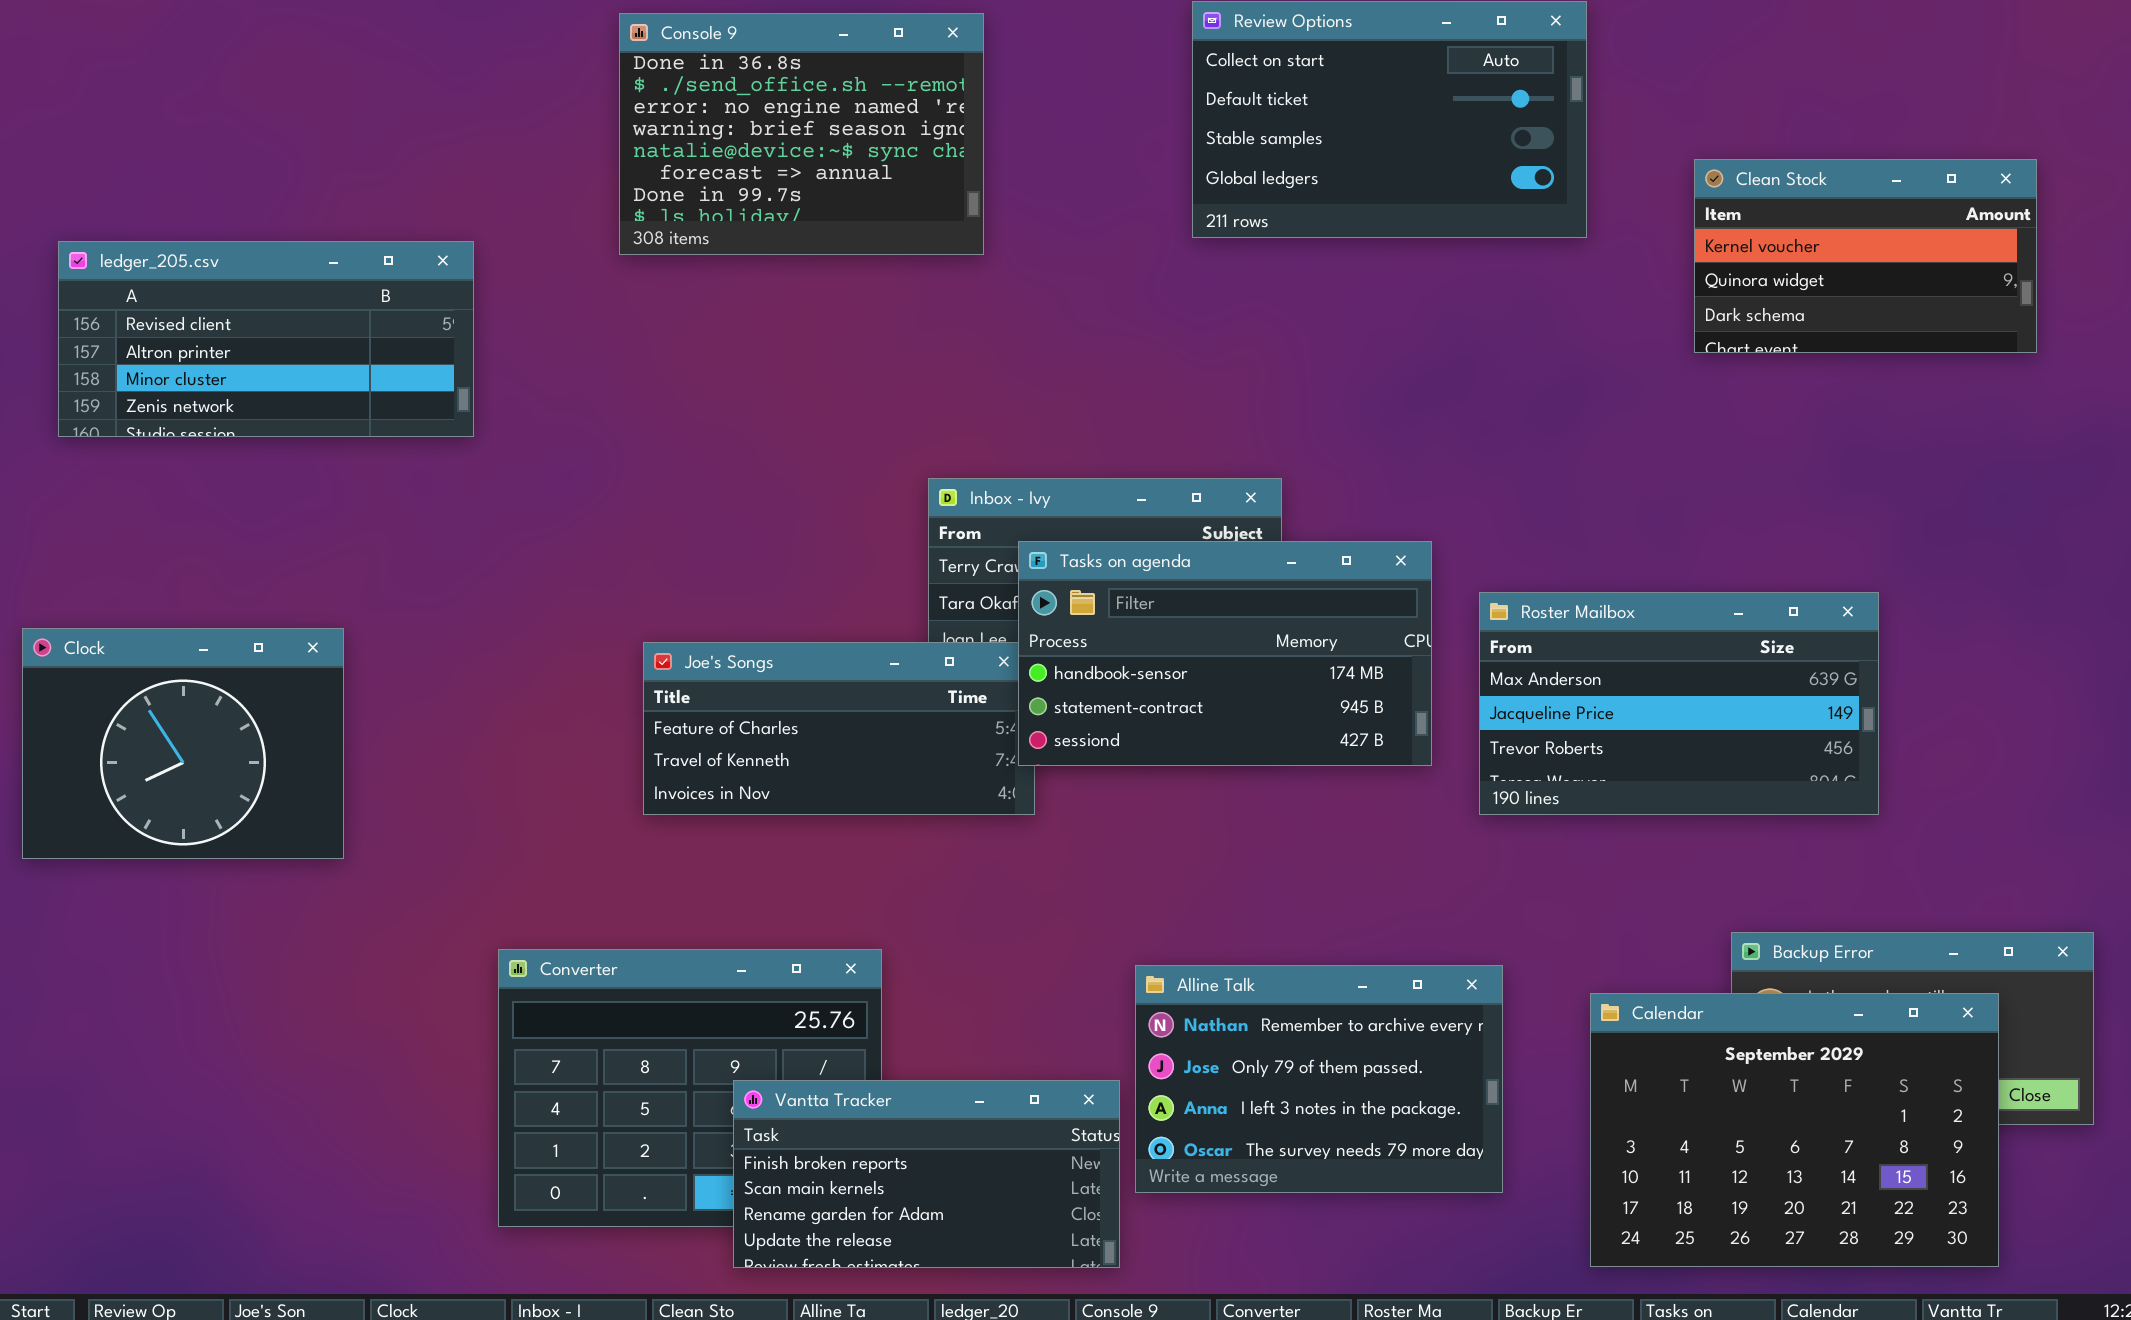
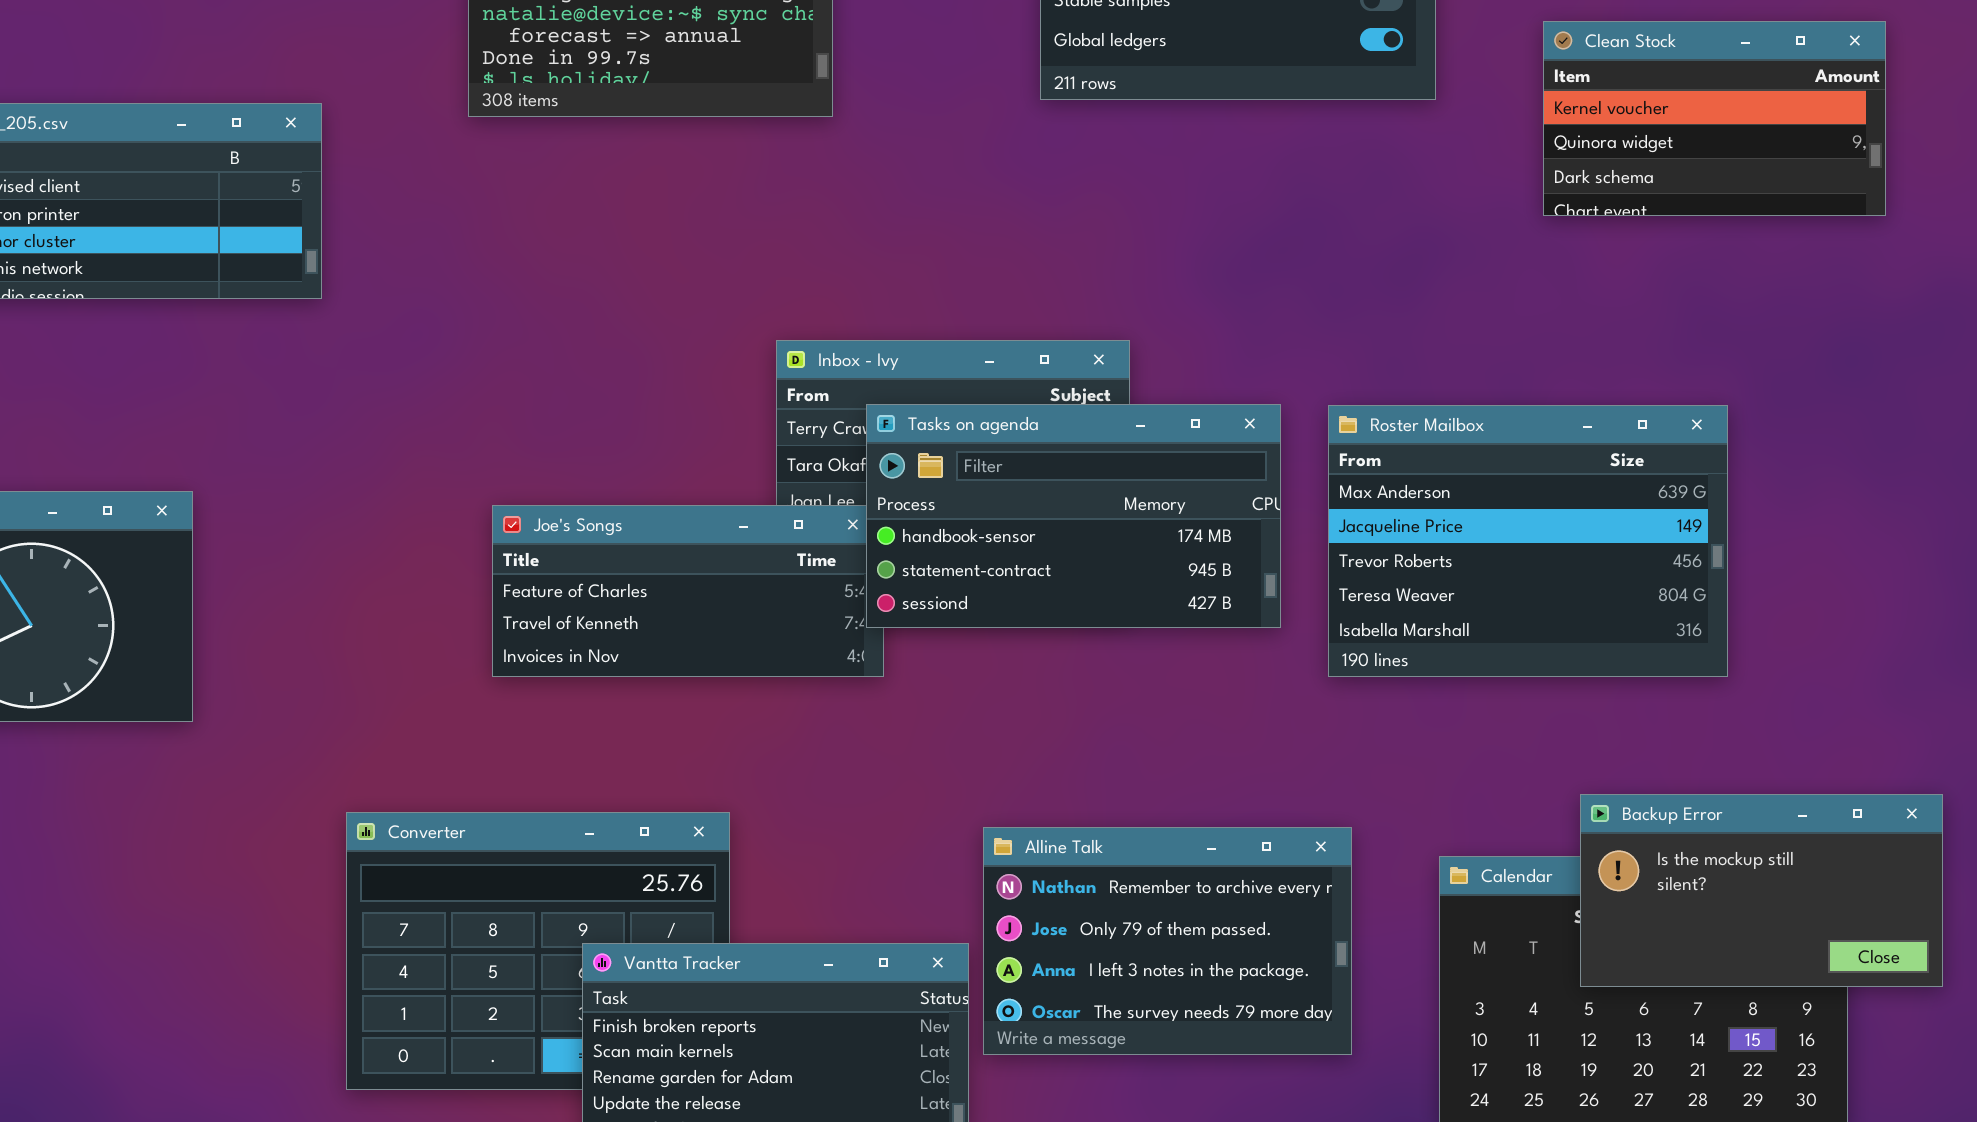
Roster Mailbox: [1479,592,1879,815] -> [1328,405,1728,677], resized
Backup Error: [1731,932,2094,1125] -> [1580,794,1943,987], raised

